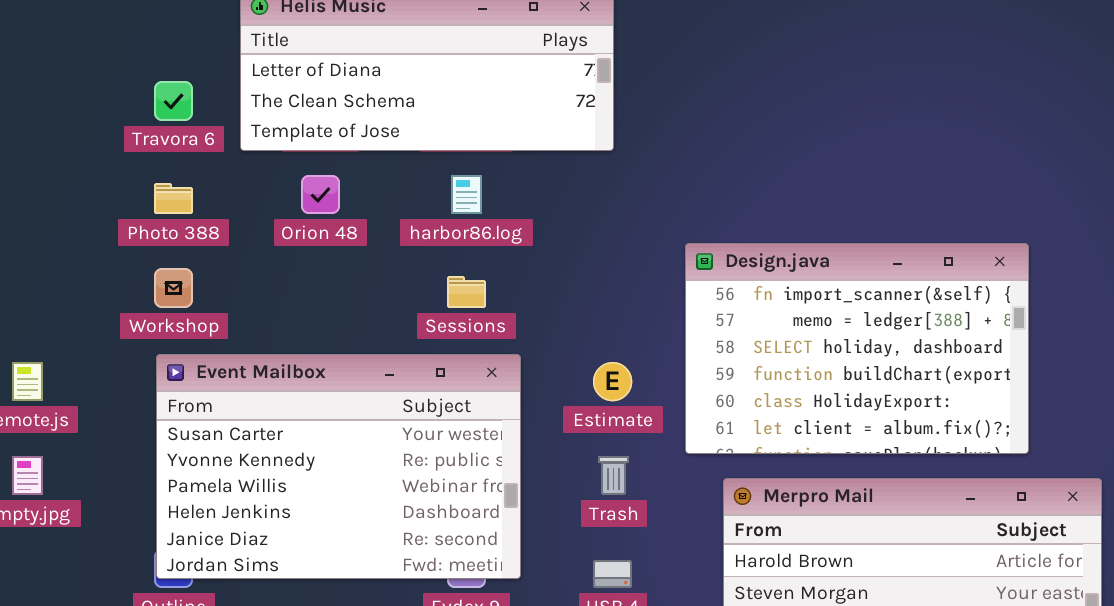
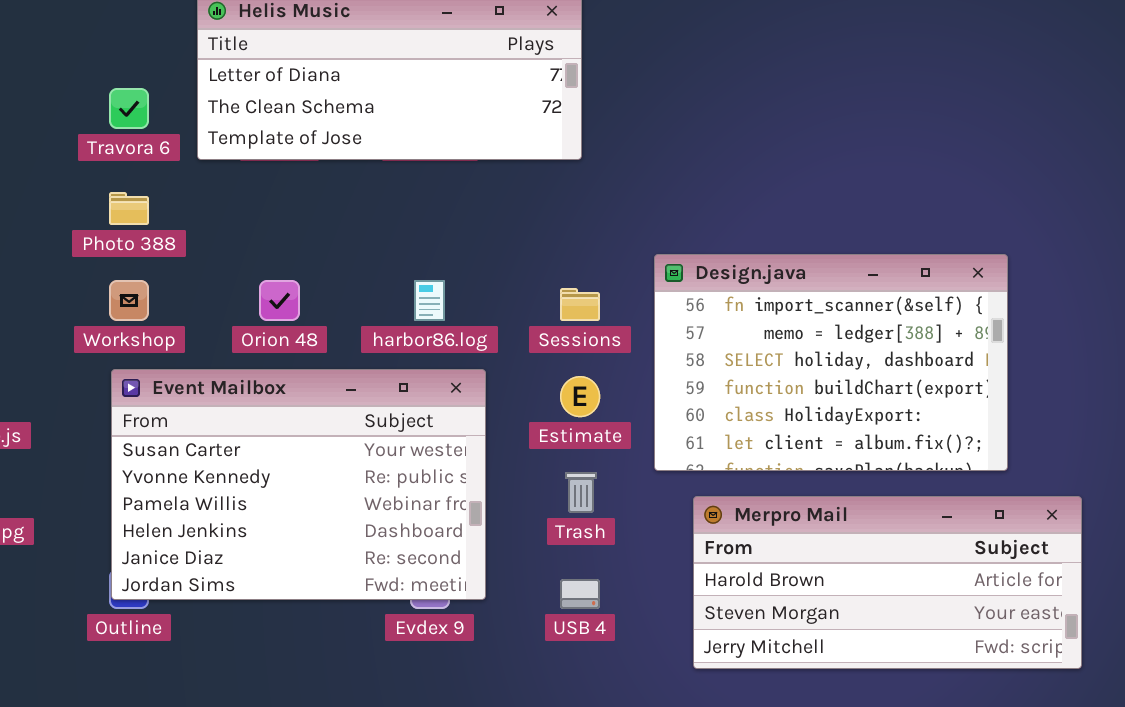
Orion 48: [301,175,340,214] -> [259,280,300,321], moved
harbor86.log: [451,175,482,214] -> [414,280,445,321], moved
Sessions: [447,276,486,308] -> [560,288,600,321], moved

